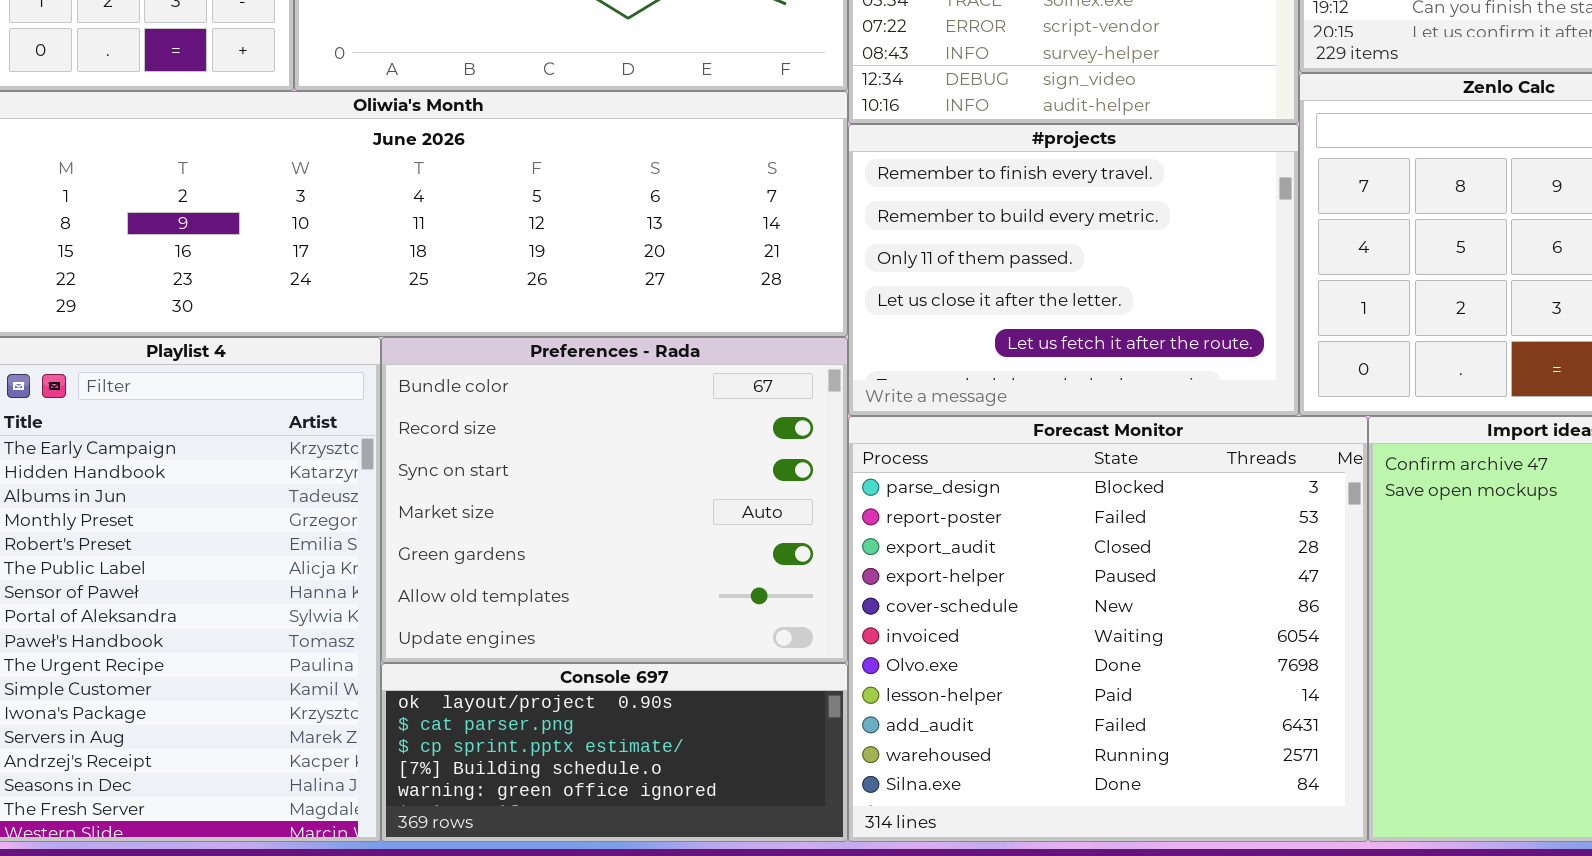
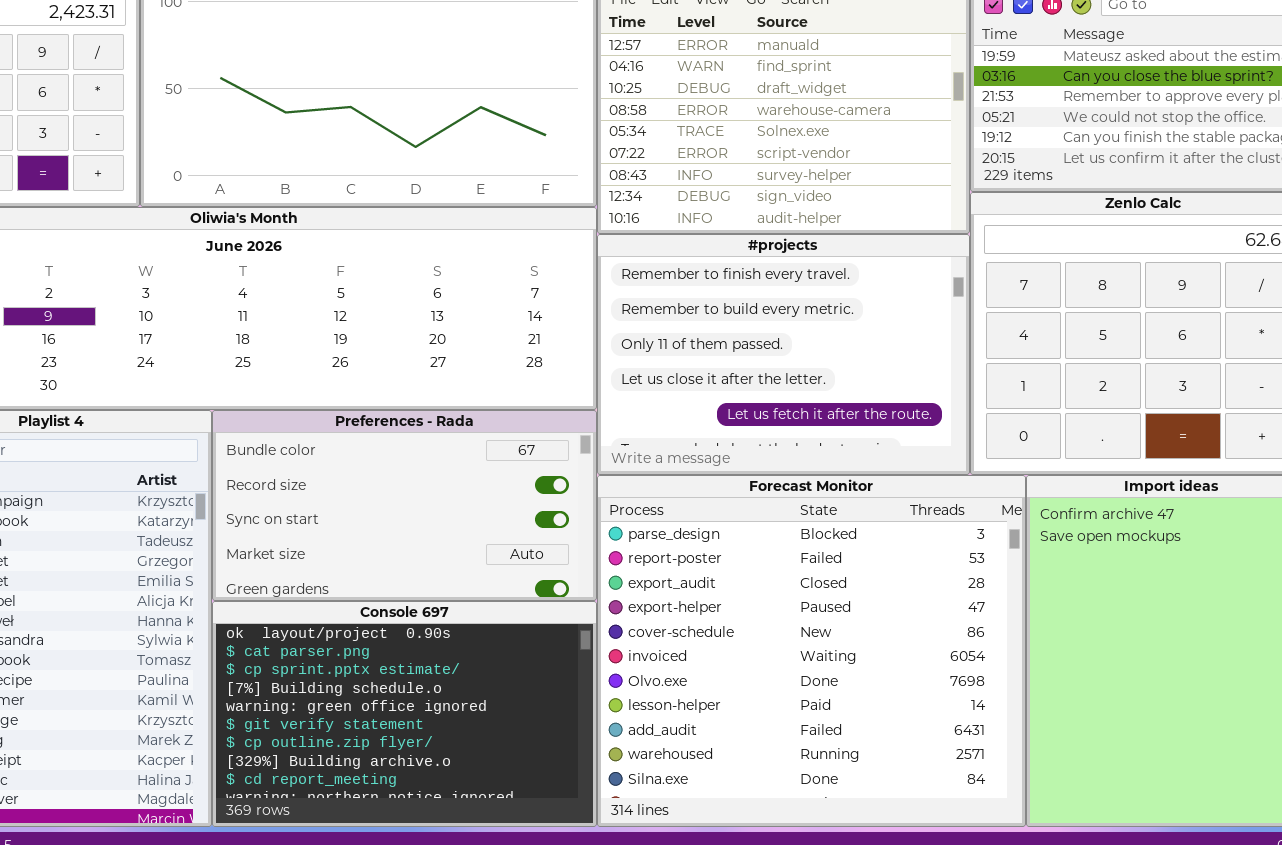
Preferences - Rada: [381,337,848,663] -> [212,410,597,601], resized
Console 697: [381,663,848,842] -> [212,601,597,827], resized

